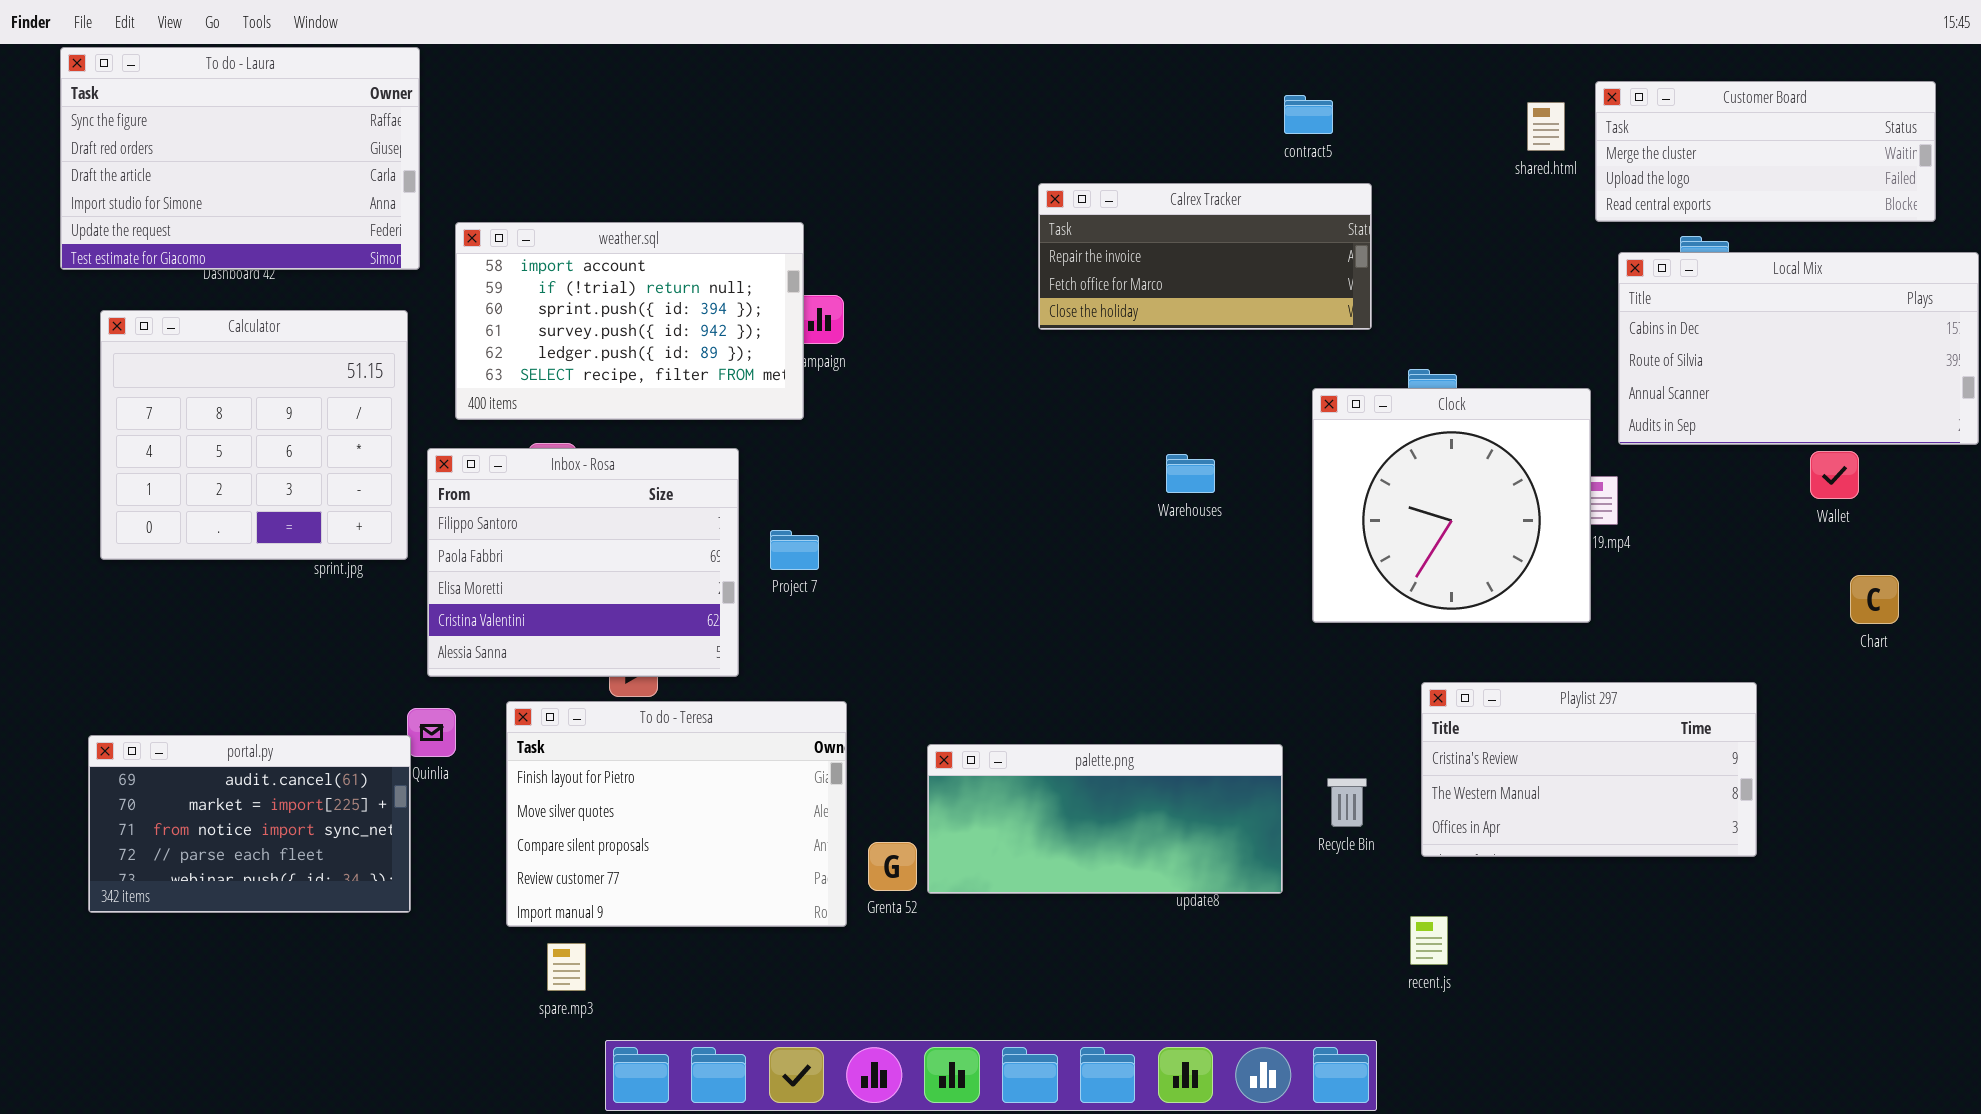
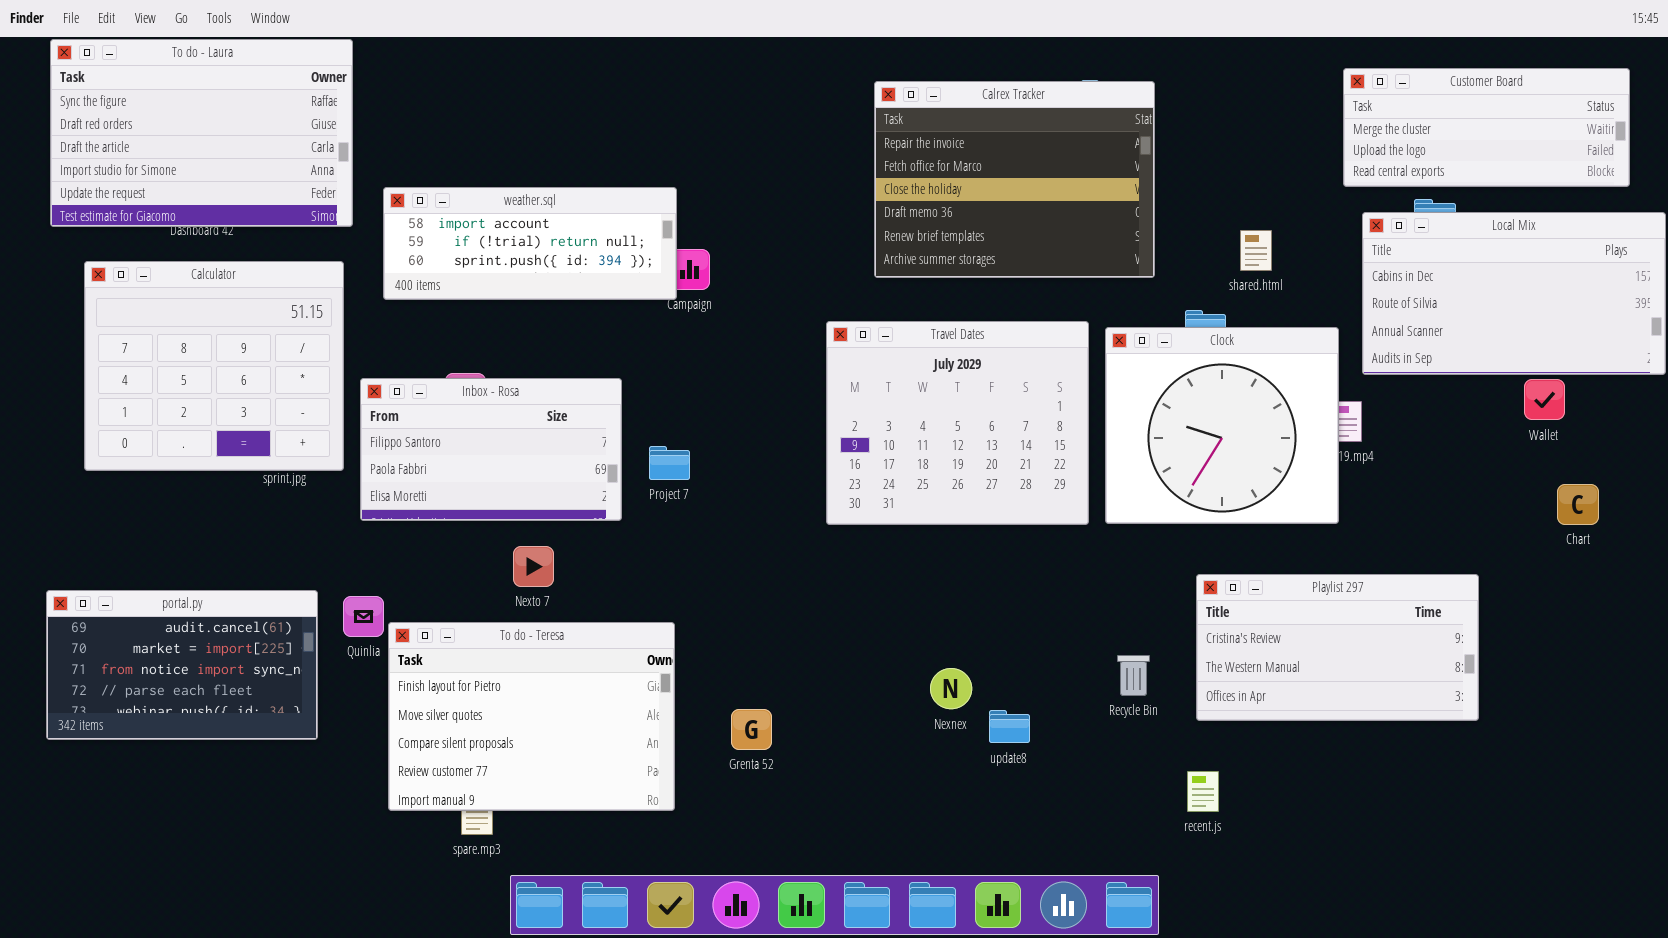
shared.html: [1527,102,1565,151] -> [1240,230,1272,271], moved
Calrex Tracker: [1038,183,1372,330] -> [874,81,1155,278], resized
weather.sql: [455,222,804,420] -> [383,187,677,300], resized
Travel Dates: none -> [826,321,1089,525], opened
Inbox - Rosa: [427,448,739,677] -> [360,378,622,521], resized
To do - Teresa: [506,701,847,927] -> [388,622,675,811], moved
portal.py: [88,735,411,913] -> [46,590,318,740], moved
palette.png: [927,744,1283,894] -> none, closed

